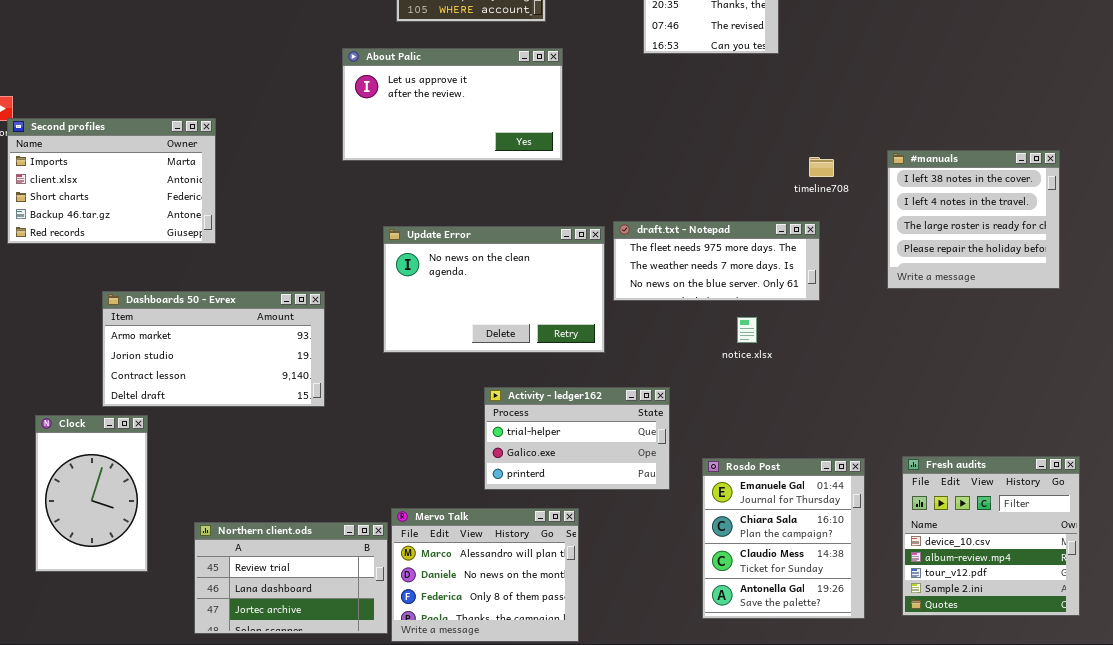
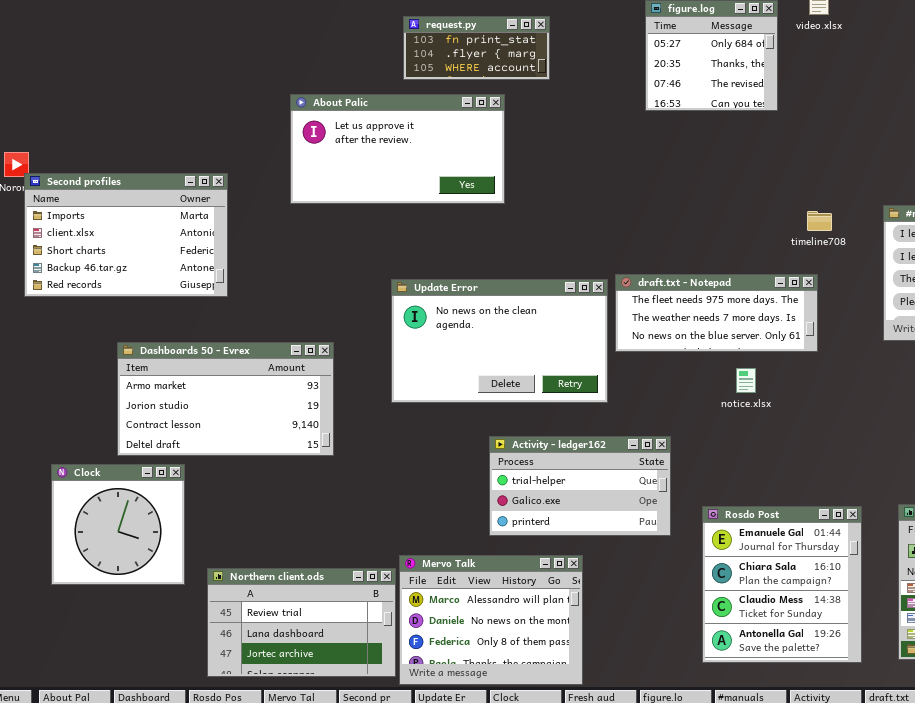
About Palic: [342,48,563,161] -> [290,94,505,204], moved
Clock: [35,415,148,572] -> [51,464,185,585], resized

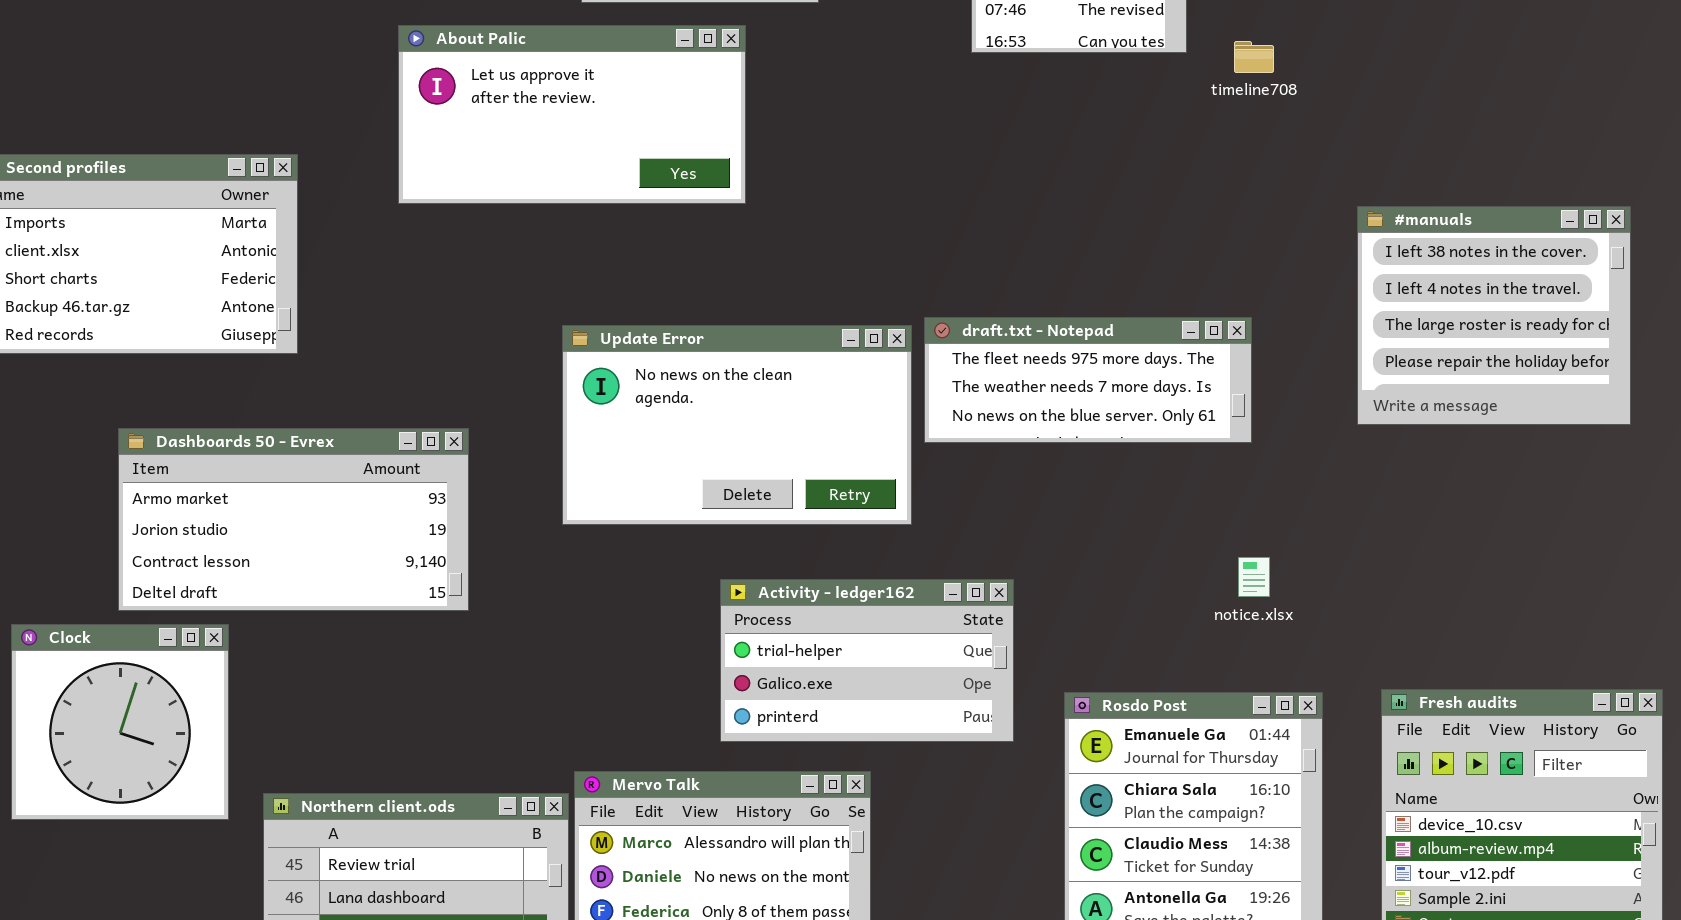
timeline708: [807,211,832,231] -> [1234,41,1274,73], moved
notice.xlsx: [736,368,756,393] -> [1238,557,1270,597], moved

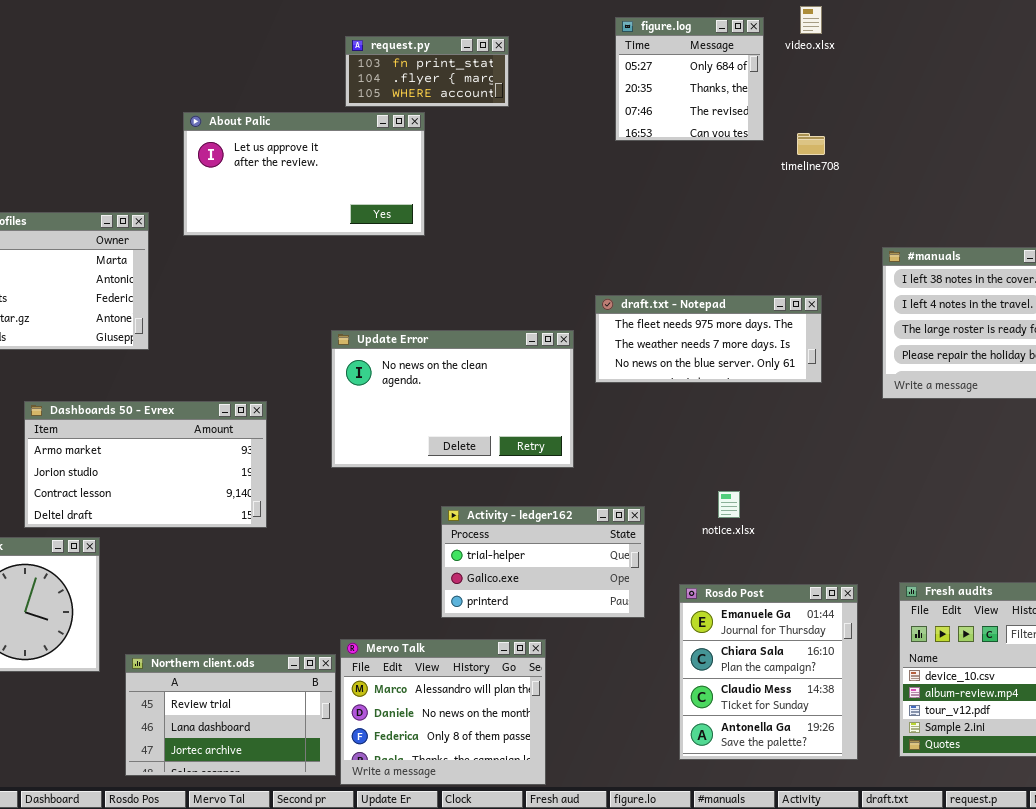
About Palic: [398,25,746,204] -> [183,112,425,236], moved
draft.txt - Notepad: [924,317,1252,443] -> [595,295,822,383], moved
notice.xlsx: [1238,557,1270,597] -> [718,491,740,518], moved

